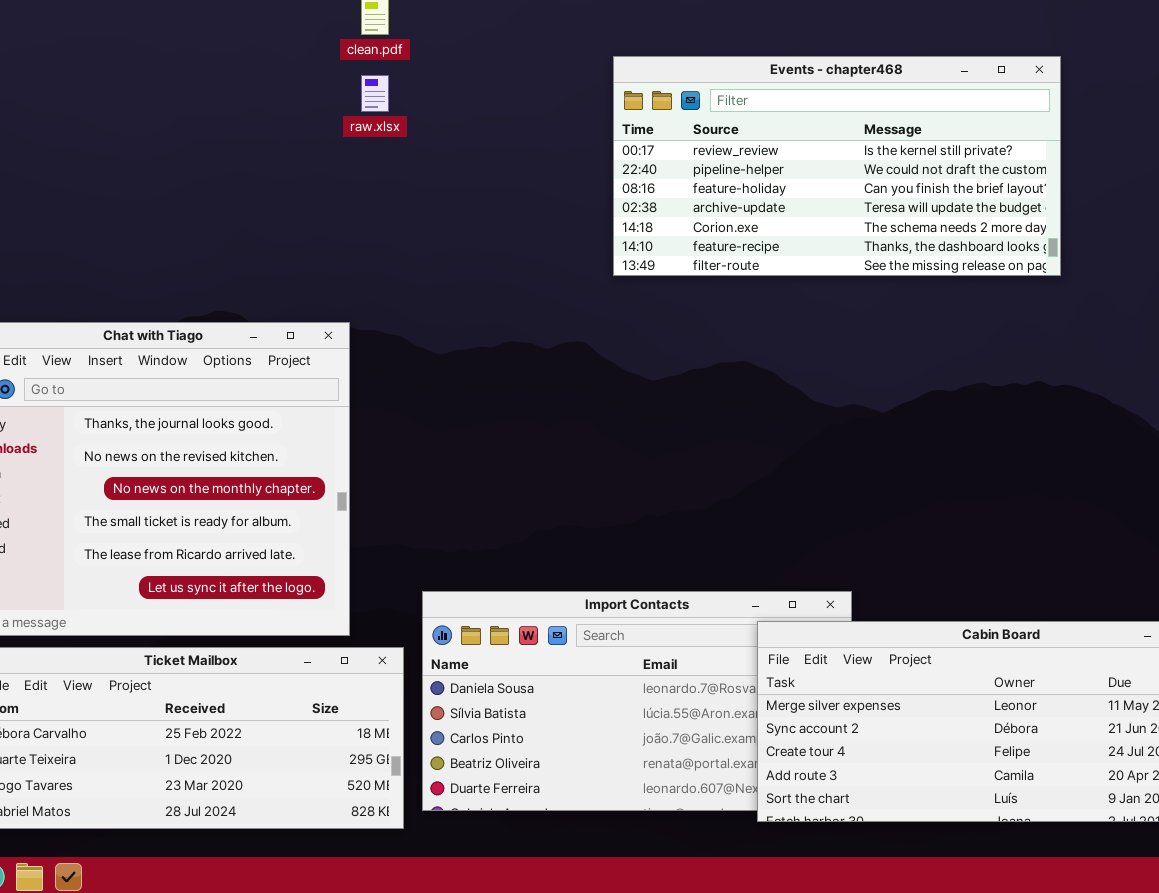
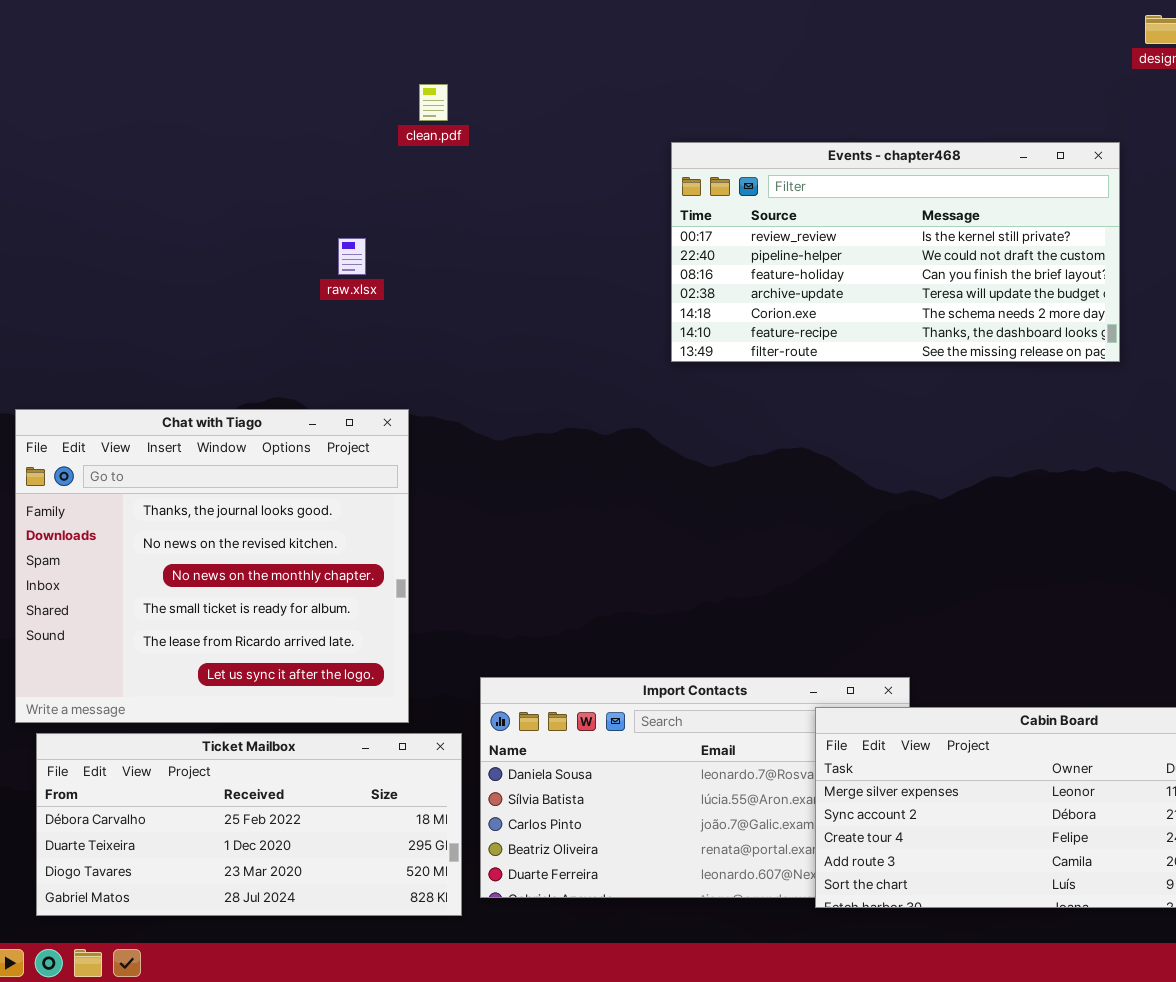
raw.xlsx: [361,75,389,112] -> [338,238,366,275], moved

